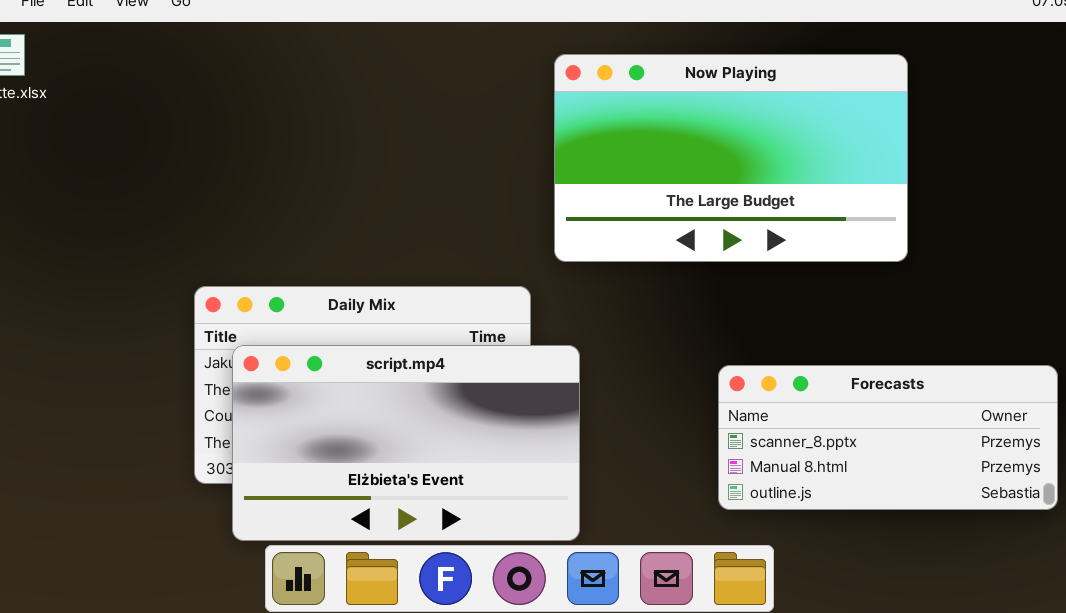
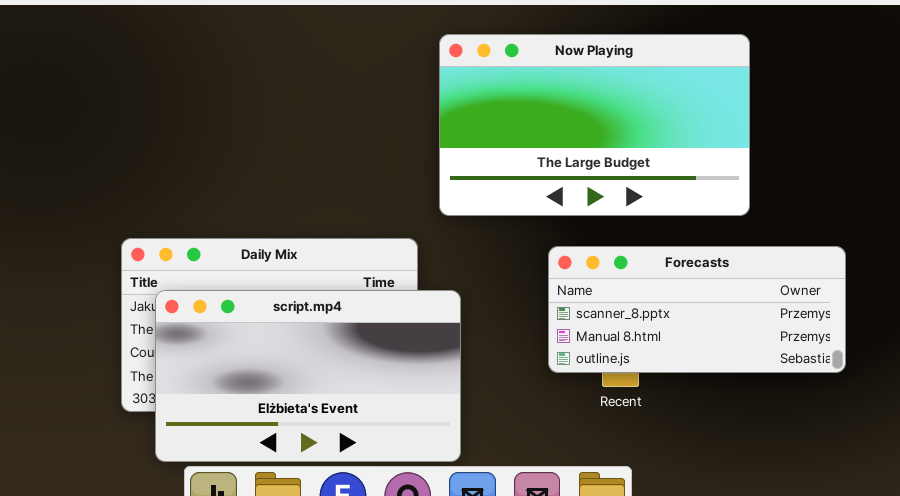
Forecasts: [718,365,1058,510] -> [548,246,846,373], moved

